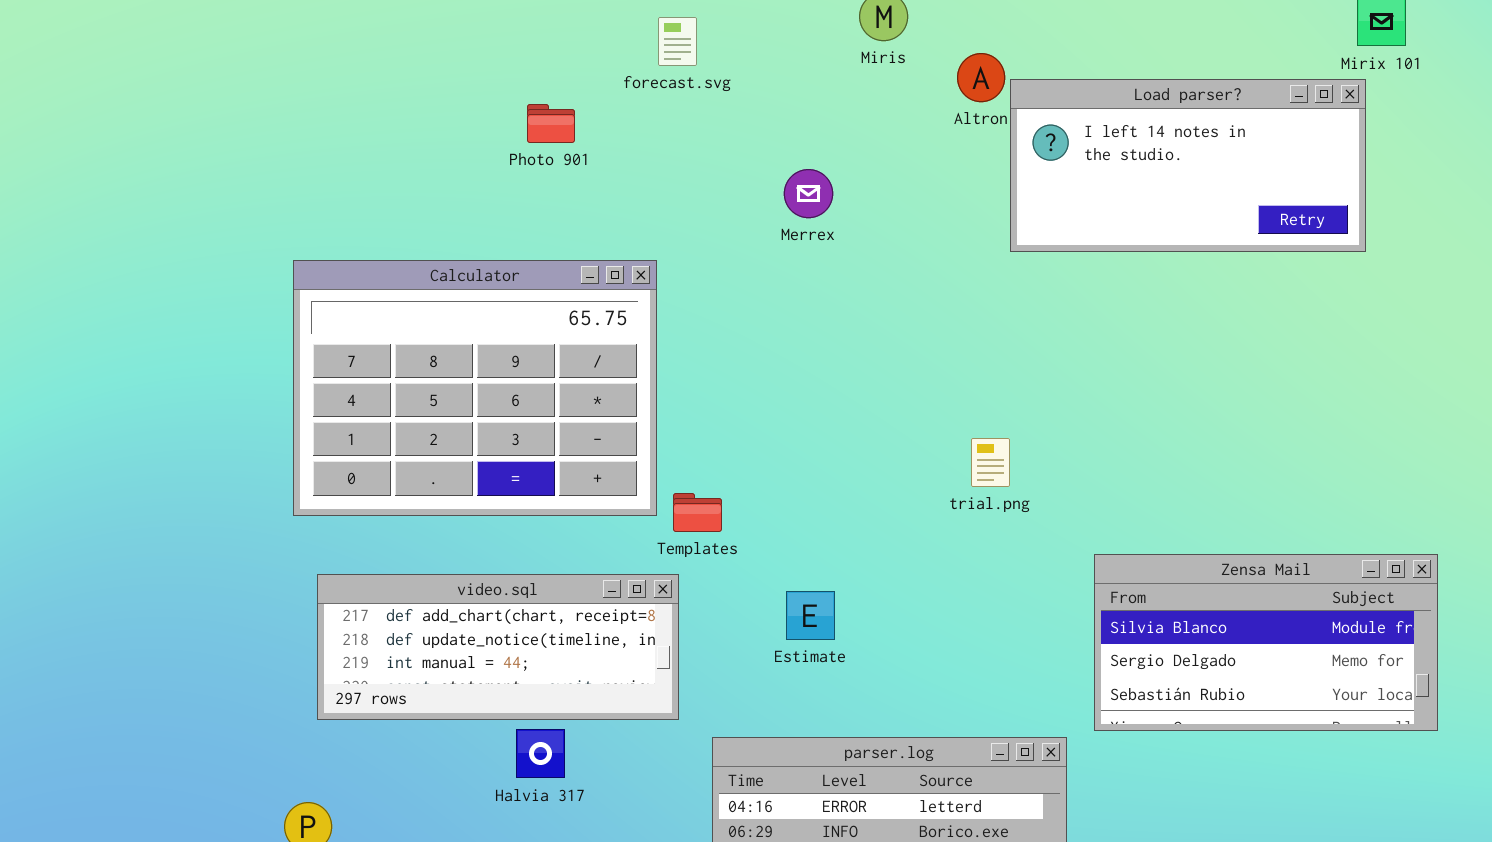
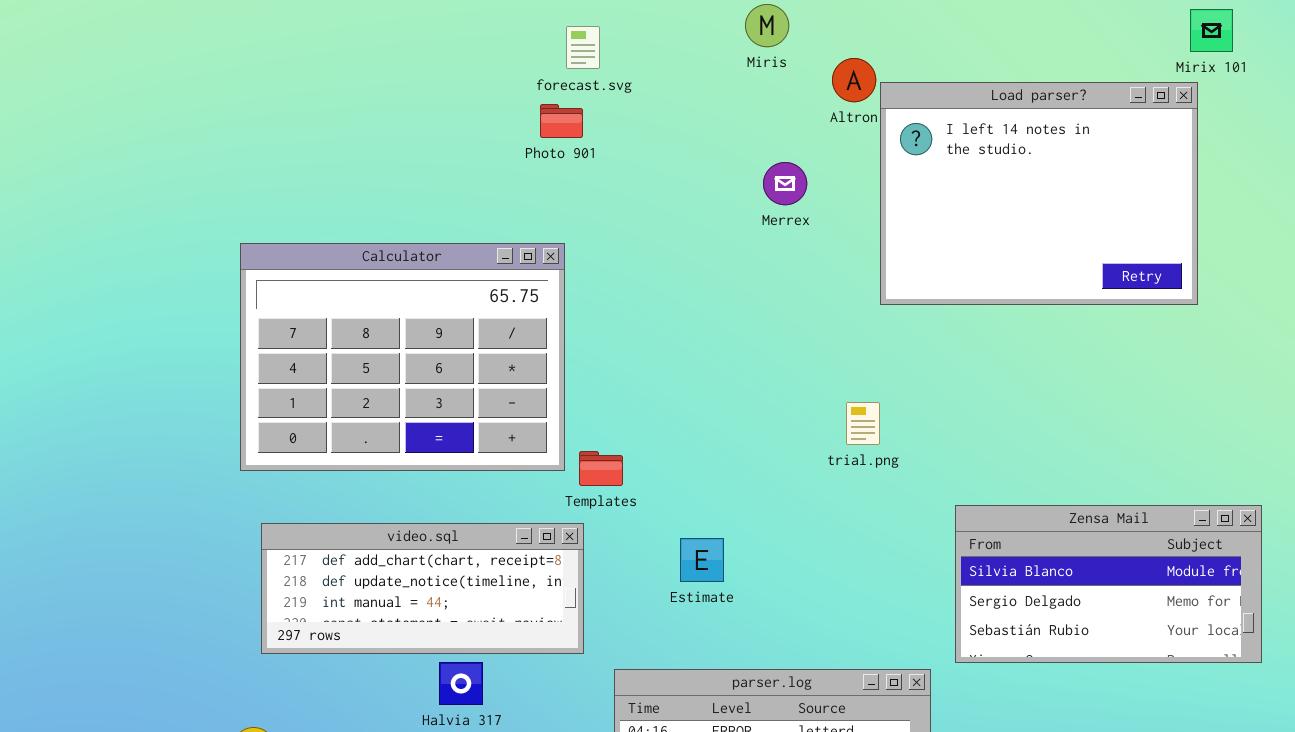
Load parser?: [1010,79,1366,252] -> [880,82,1198,305], resized
Photo 901: [527,104,575,143] -> [540,104,583,138], moved
Merrex: [784,169,833,218] -> [763,162,807,205], moved

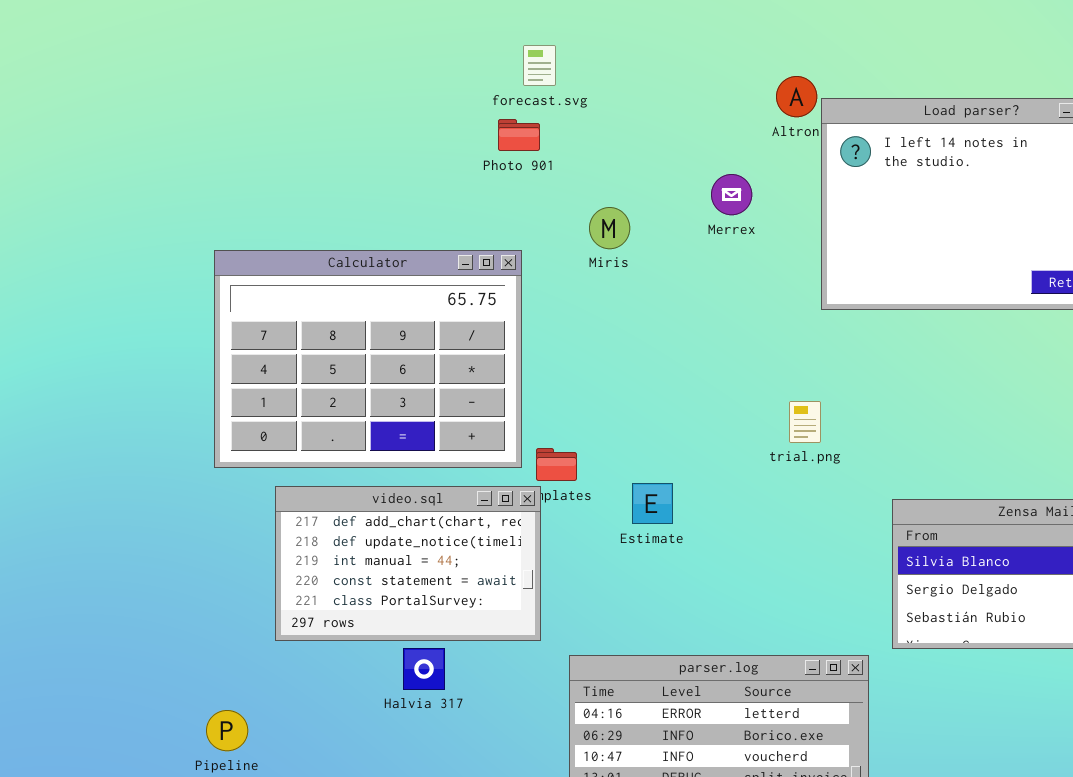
Miris: [745,4,789,47] -> [589,207,630,249], moved
video.sql: [261,523,584,654] -> [275,486,541,641], resized
Estimate: [680,538,724,582] -> [632,483,673,524], moved

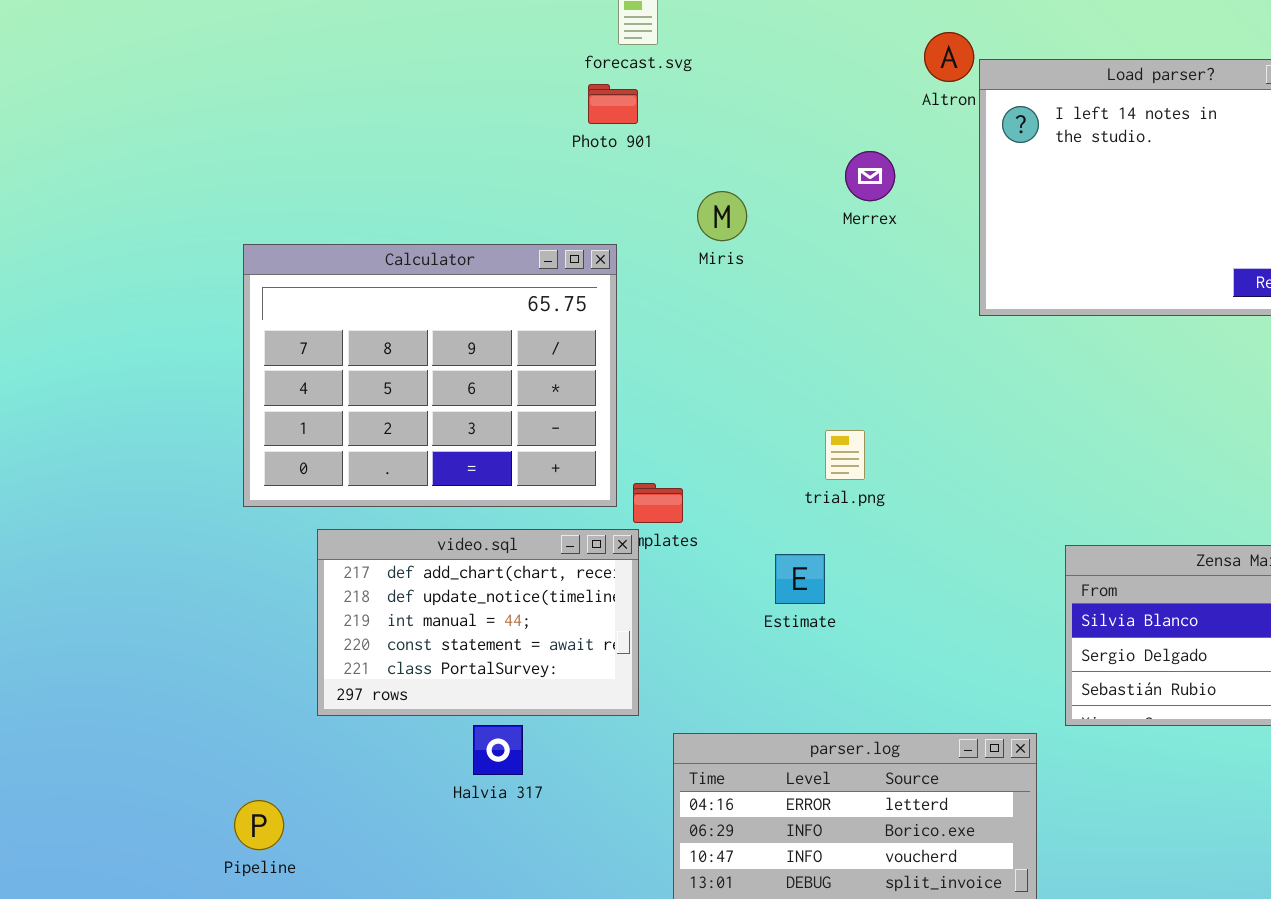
trial.png: [789,401,821,443] -> [825,430,865,480], moved
Estimate: [632,483,673,524] -> [775,554,825,604], moved

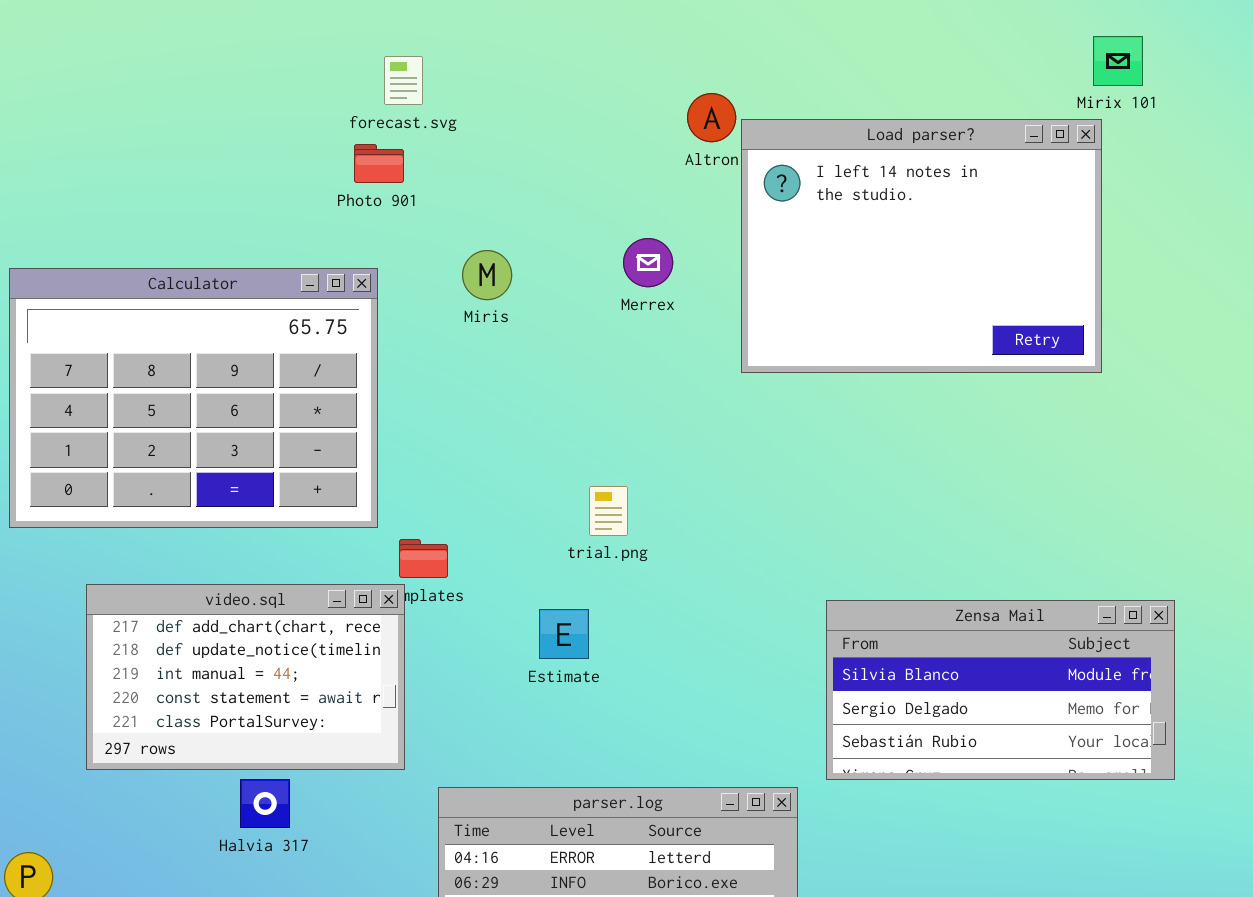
Merrex: [845,151,895,201] -> [623,238,673,287], moved
Calculator: [243,244,617,507] -> [9,268,378,528], moved

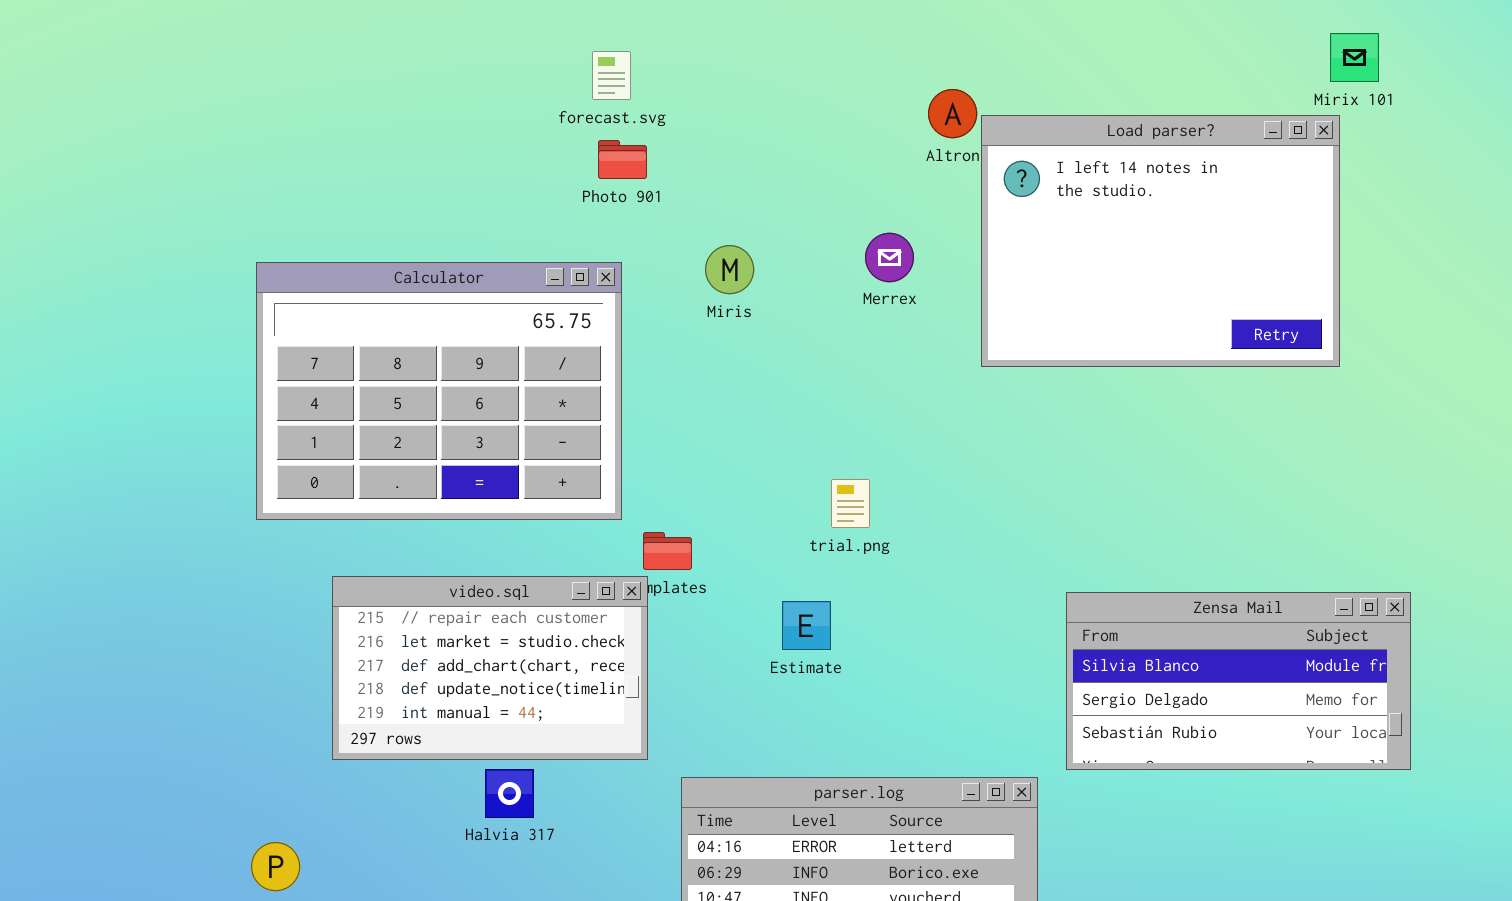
forecast.svg: [384,56,423,105] -> [592,51,631,100], moved
video.sql: [86,584,405,770] -> [332,576,648,760], scrolled up 2 rows

